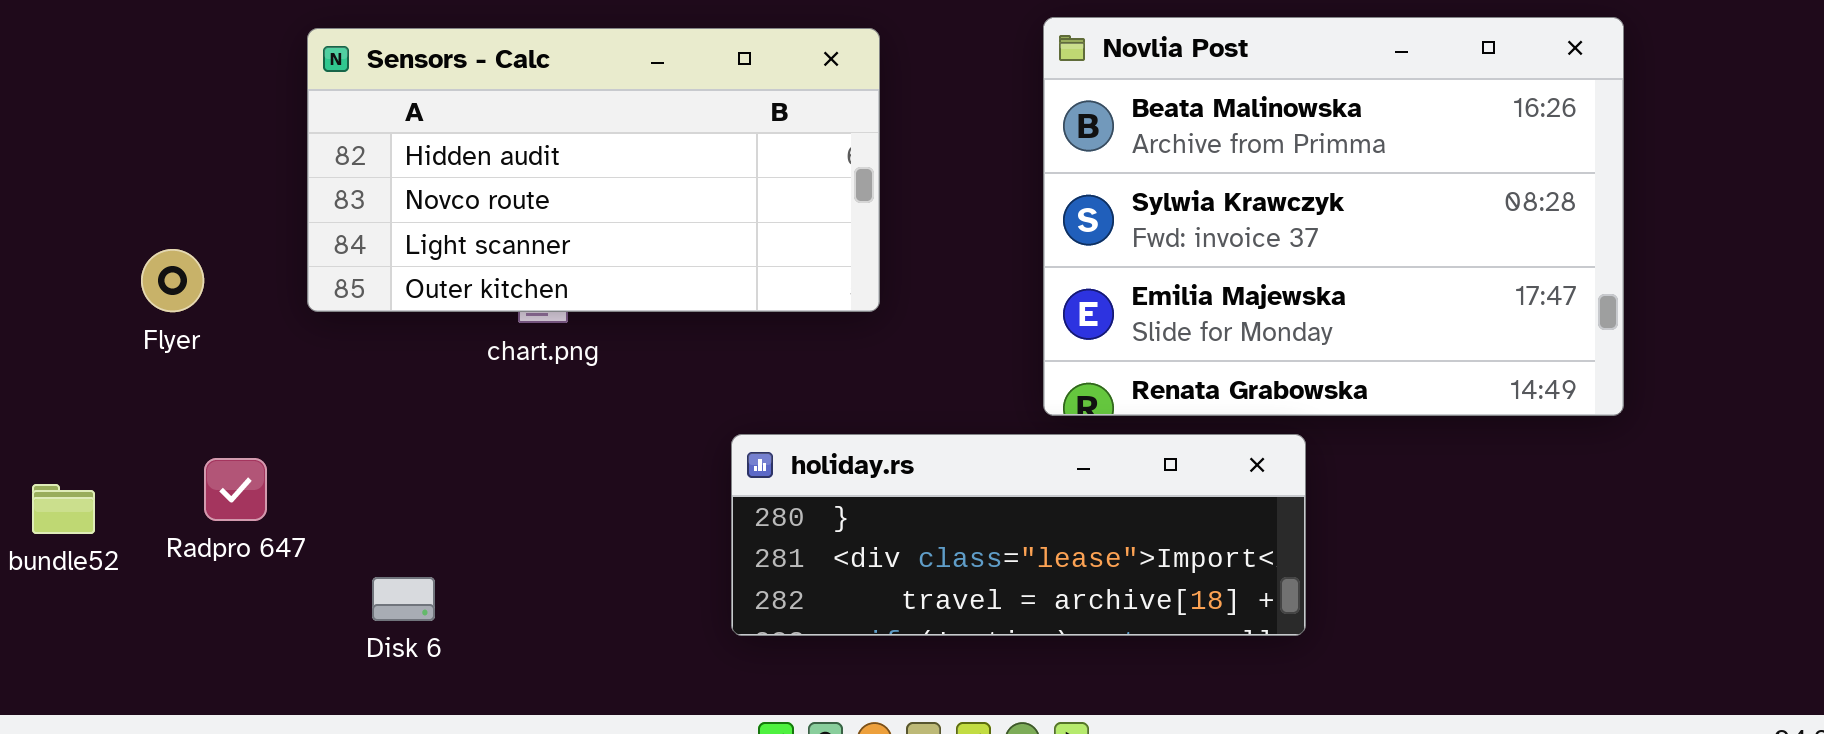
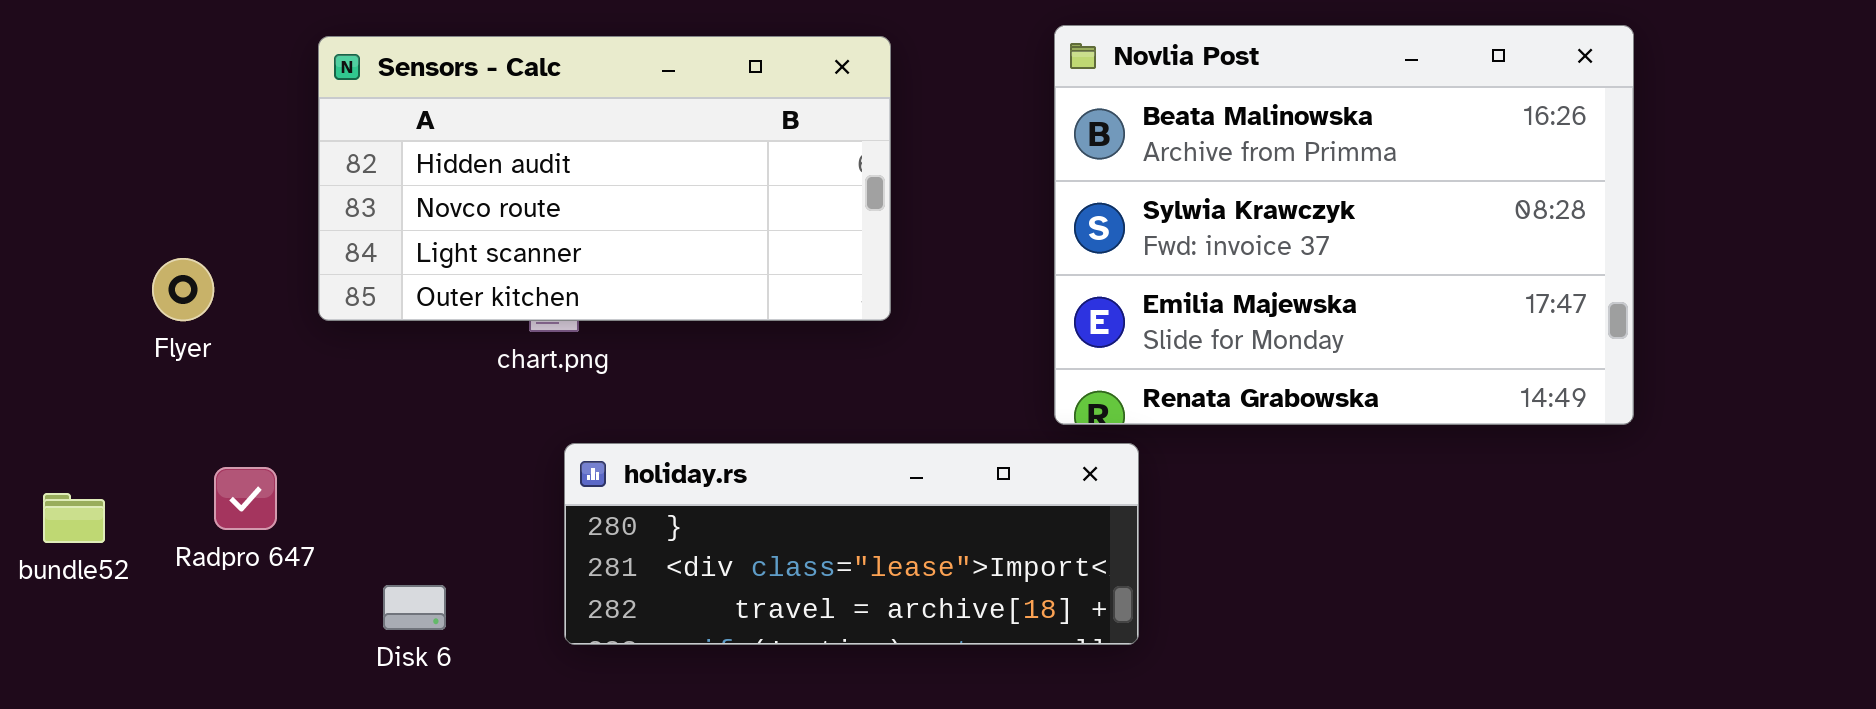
holiday.rs: [731,434,1306,636] -> [564,443,1139,645], moved

